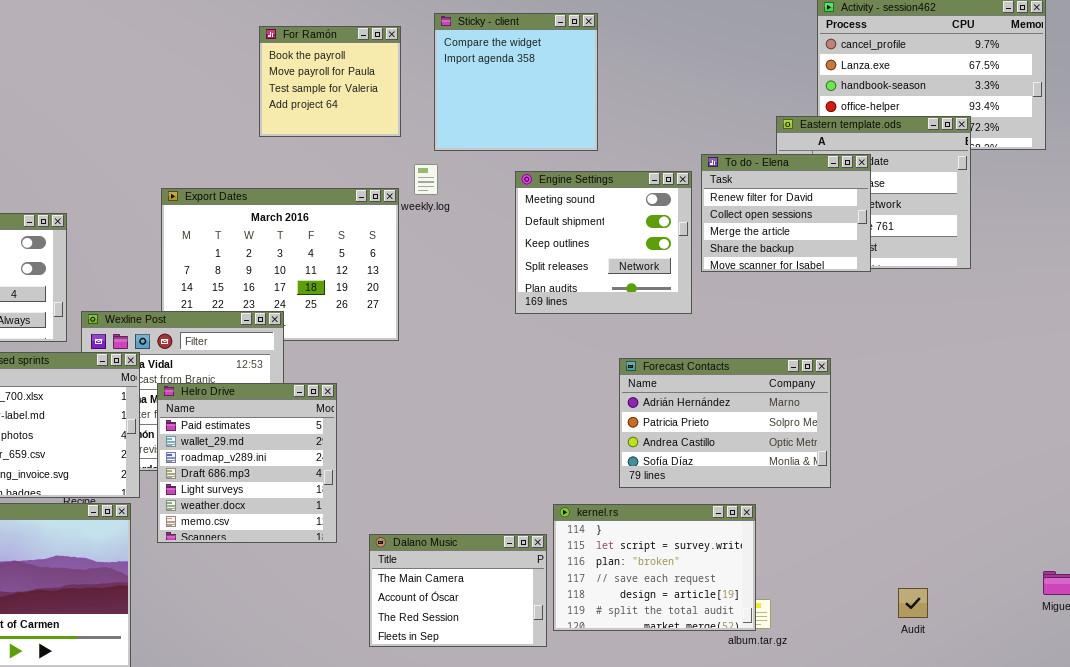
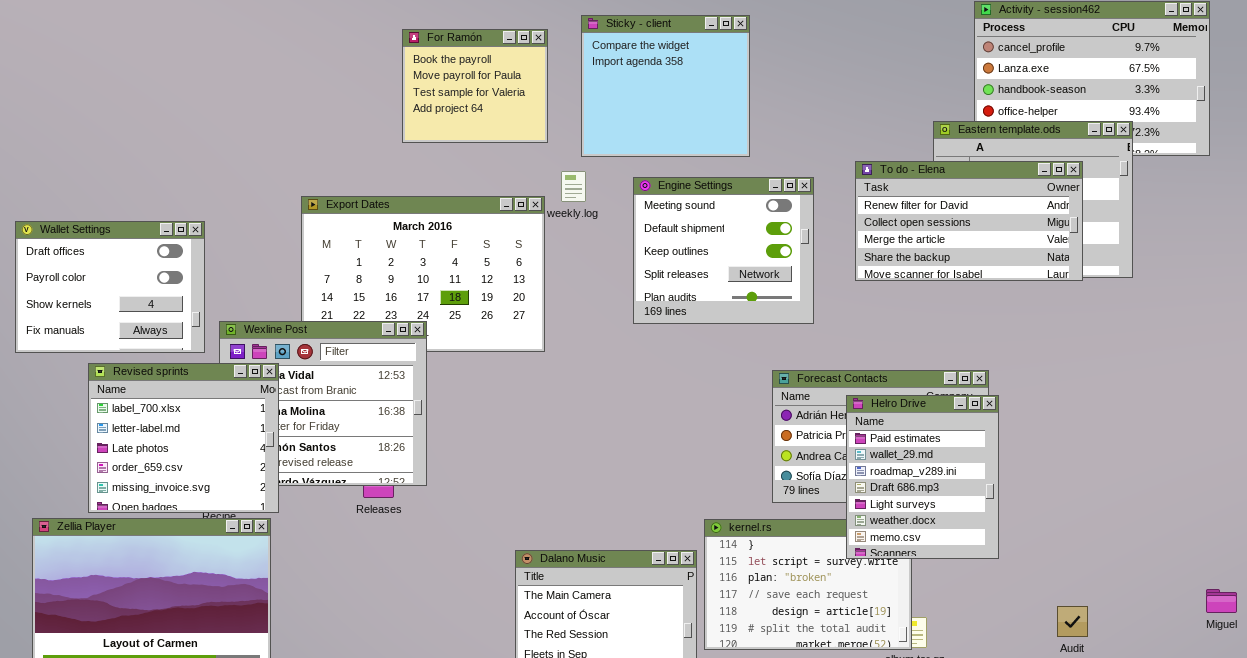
To do - Elena: [701,154,871,272] -> [855,161,1083,281], resized
Engine Settings: [515,171,692,314] -> [633,177,814,324], moved
Helro Drive: [157,383,337,543] -> [846,395,999,559], moved, resized

